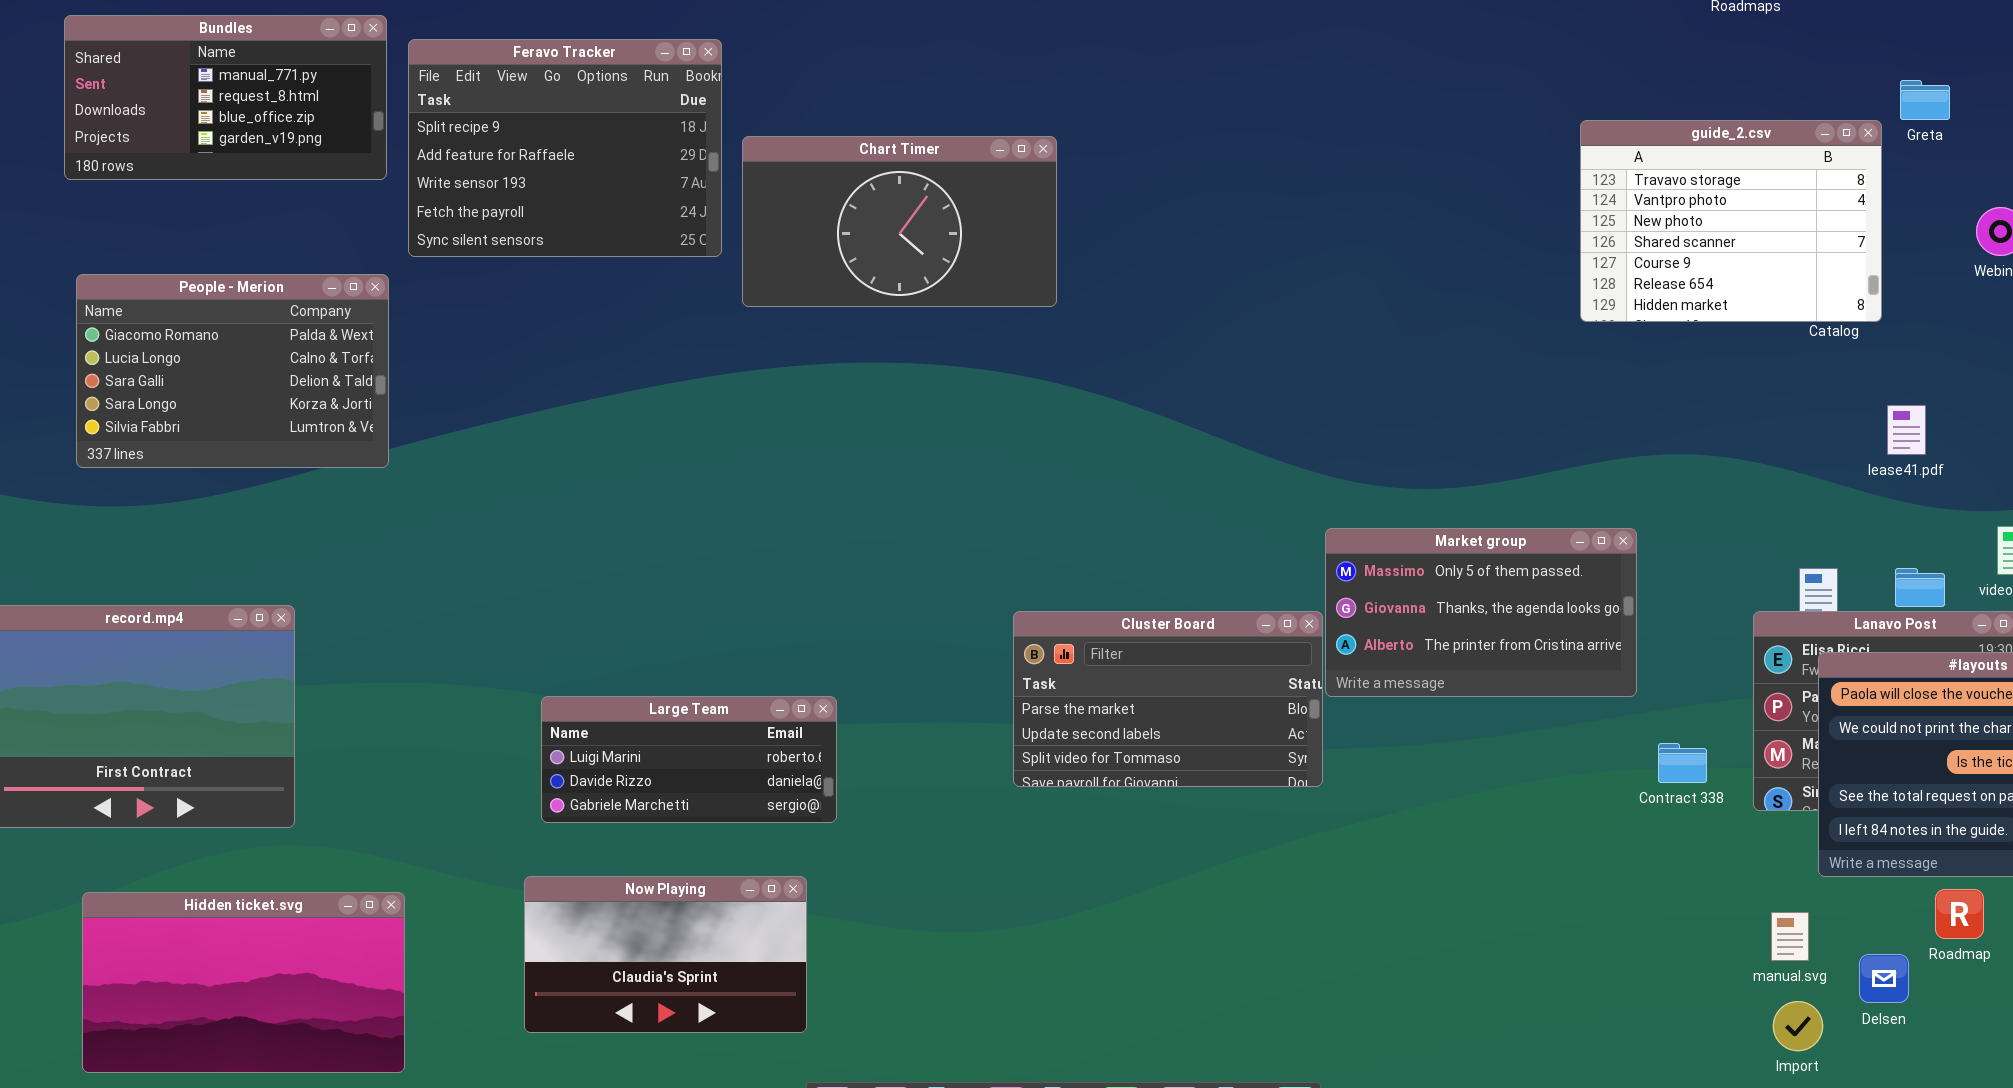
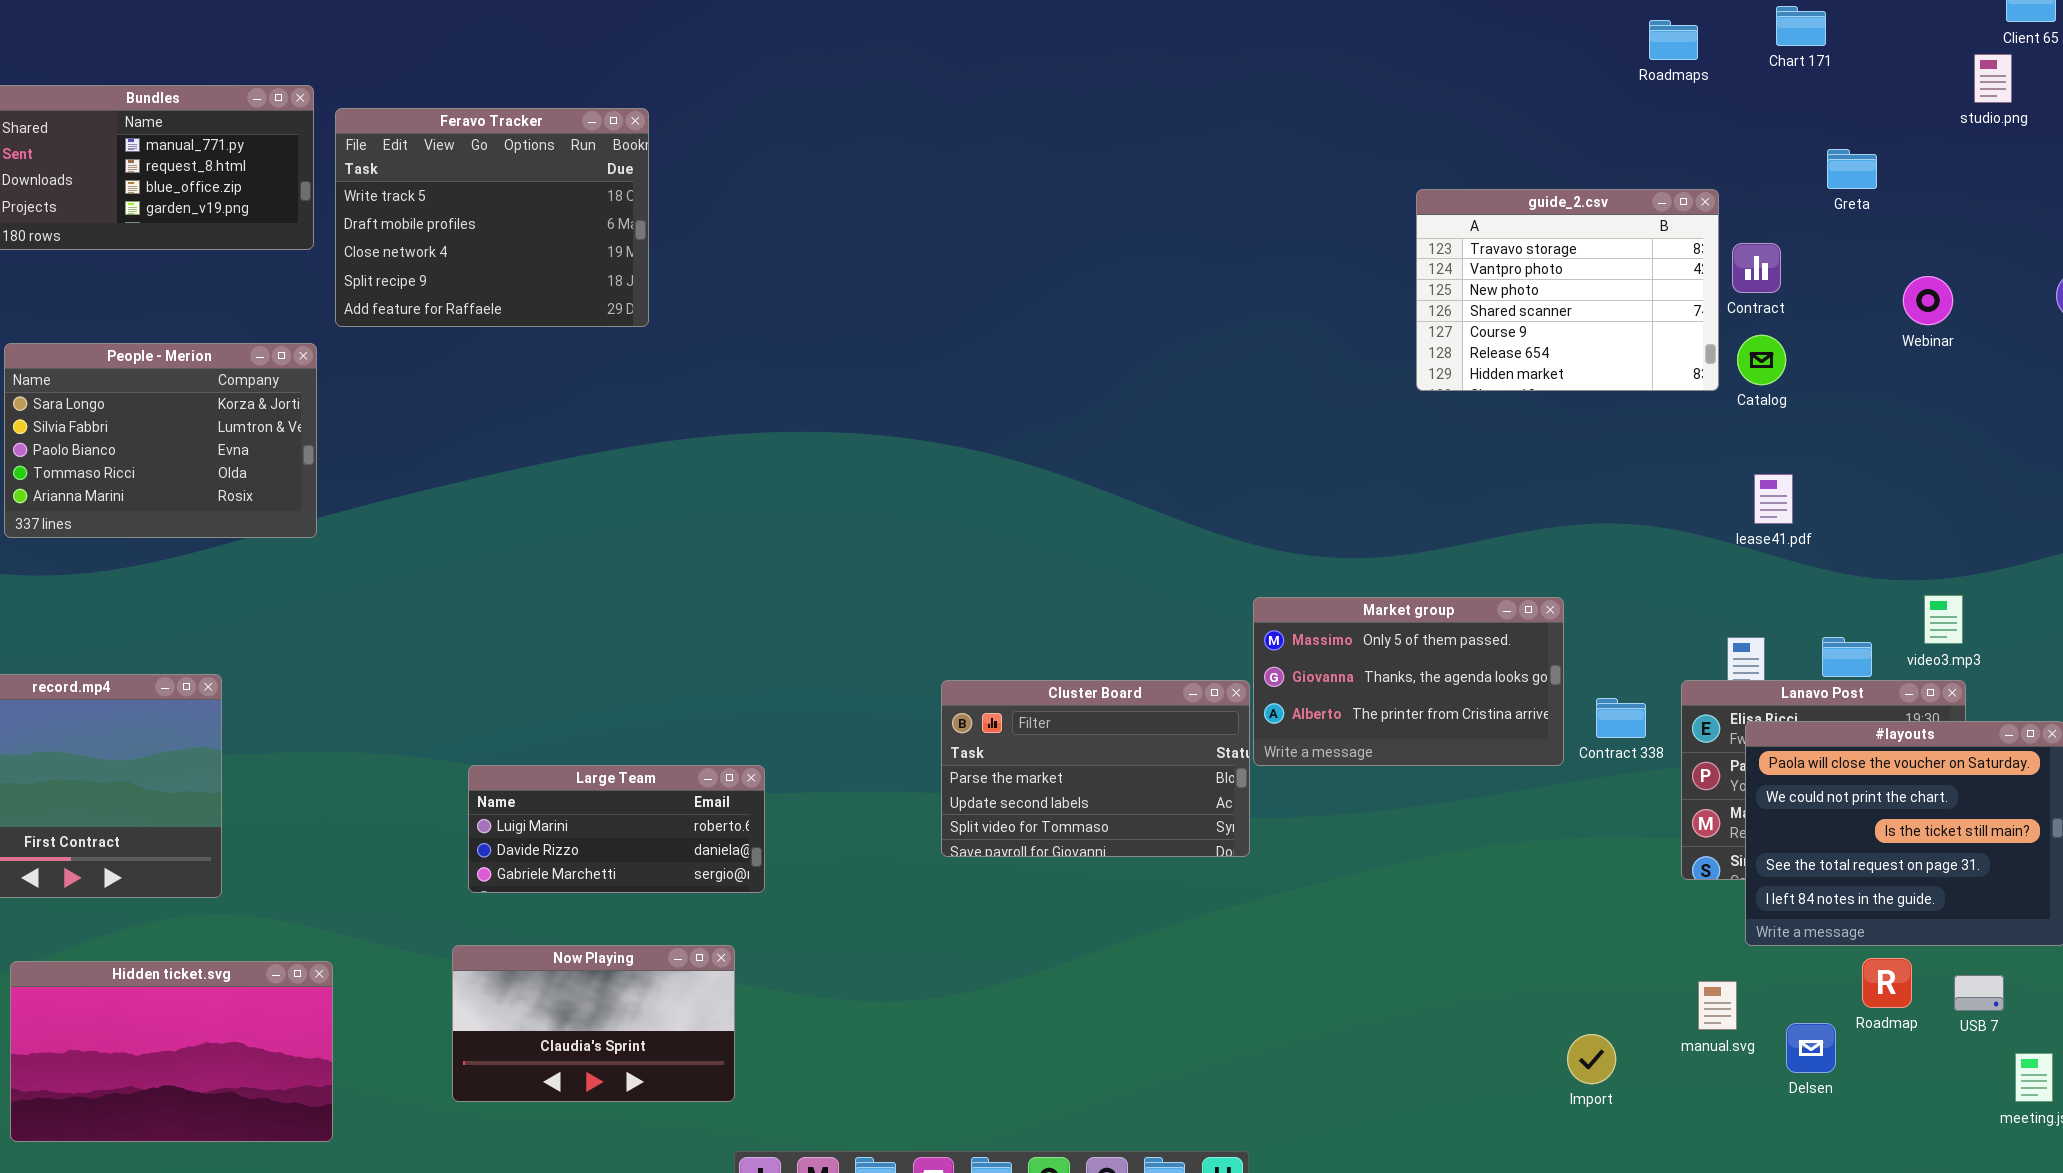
Feravo Tracker: [408,39,722,257] -> [335,108,649,327], scrolled up 3 rows
guide_2.csv: [1580,120,1882,322] -> [1416,189,1719,391], moved
Chart Timer: [742,136,1057,307] -> none, closed
People - Merion: [76,274,389,468] -> [4,343,317,538], scrolled down 3 rows
lease41.pdf: [1887,405,1926,455] -> [1754,474,1793,524], moved
Contract 338: [1658,743,1707,783] -> [1596,698,1646,738], moved
Import: [1773,1001,1823,1051] -> [1567,1034,1616,1084], moved

